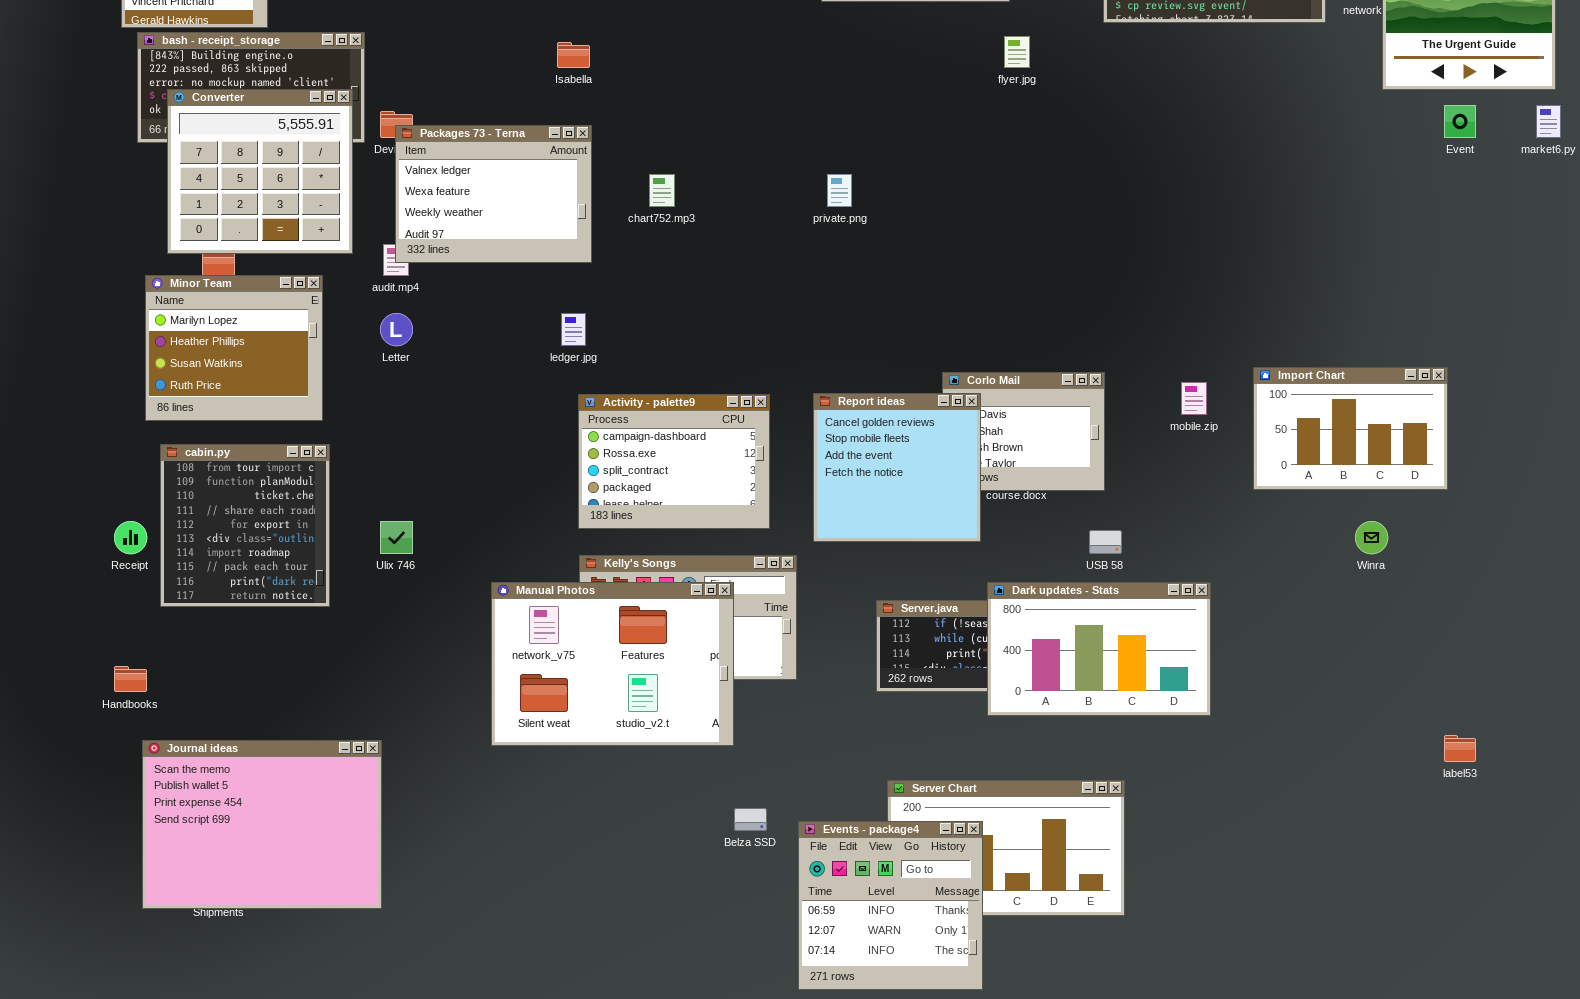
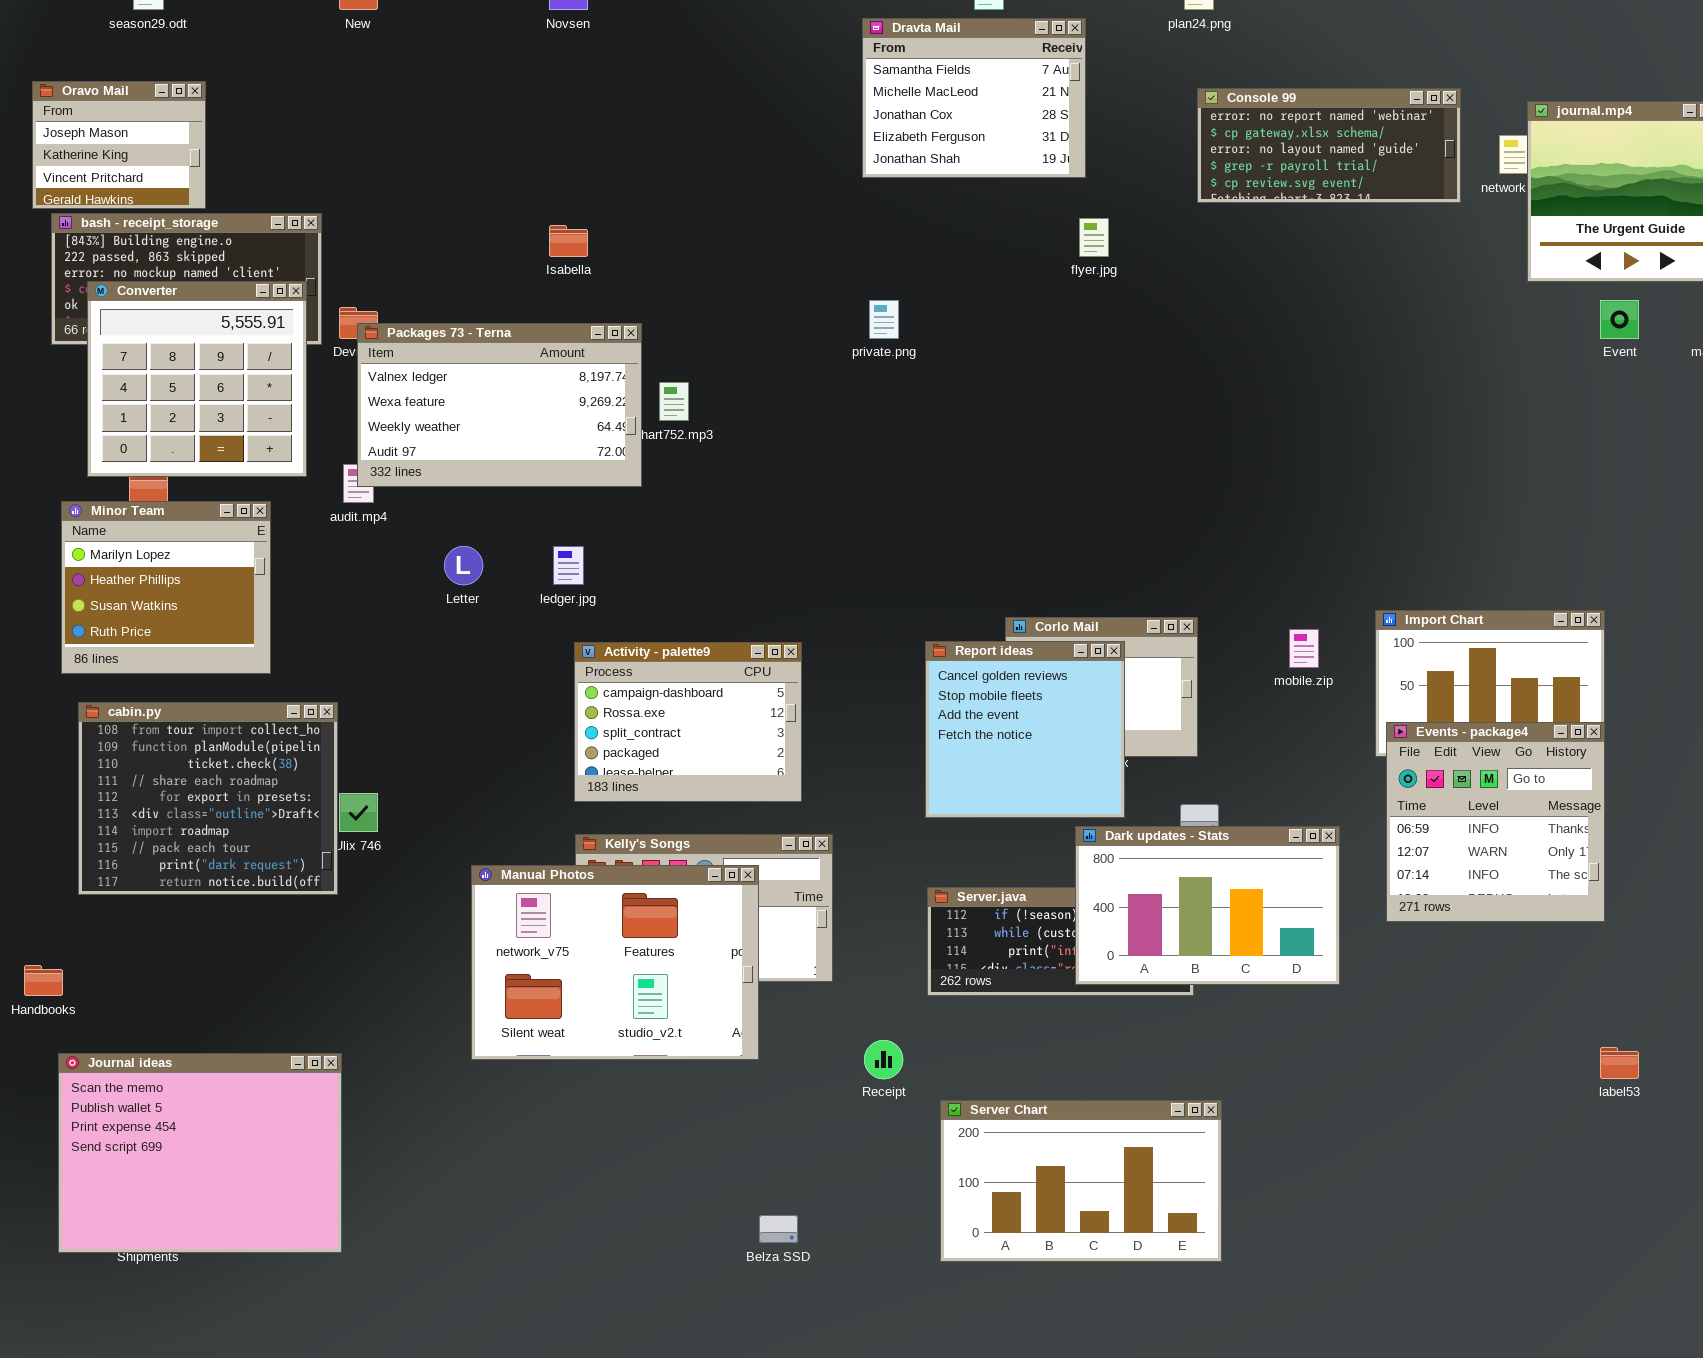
Packages 73 - Terna: [395,125,592,263] -> [357,323,642,487], resized
private.png: [827,174,852,207] -> [869,300,899,339], moved
Letter: [380,313,413,346] -> [444,546,483,585], moved
Report ideas: [813,393,981,542] -> [925,641,1125,818], moved
cabin.py: [160,444,330,607] -> [78,702,338,895], resized
Receipt: [114,521,147,554] -> [864,1040,903,1079], moved
Dark updates - Stats: [987,582,1211,716] -> [1075,826,1340,985], moved
Belza SSD: [734,808,767,831] -> [759,1215,798,1243], moved
Events - package4: [798,821,983,990] -> [1386,722,1605,922], moved

